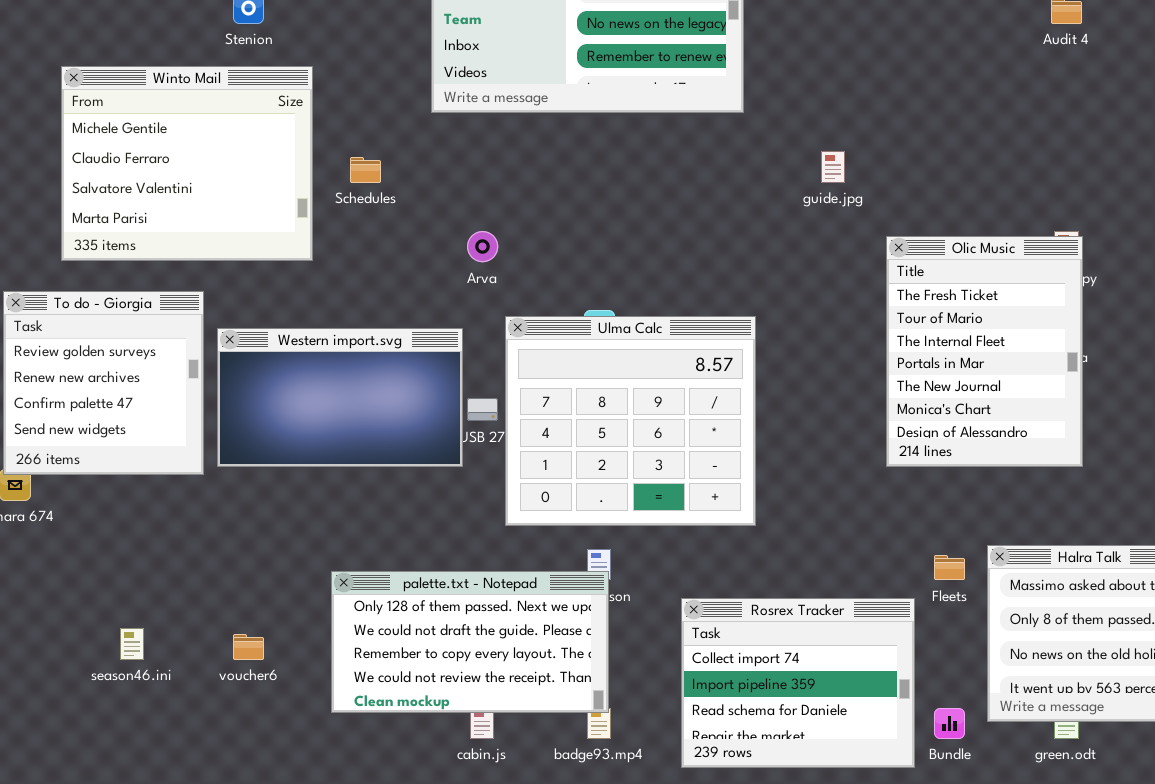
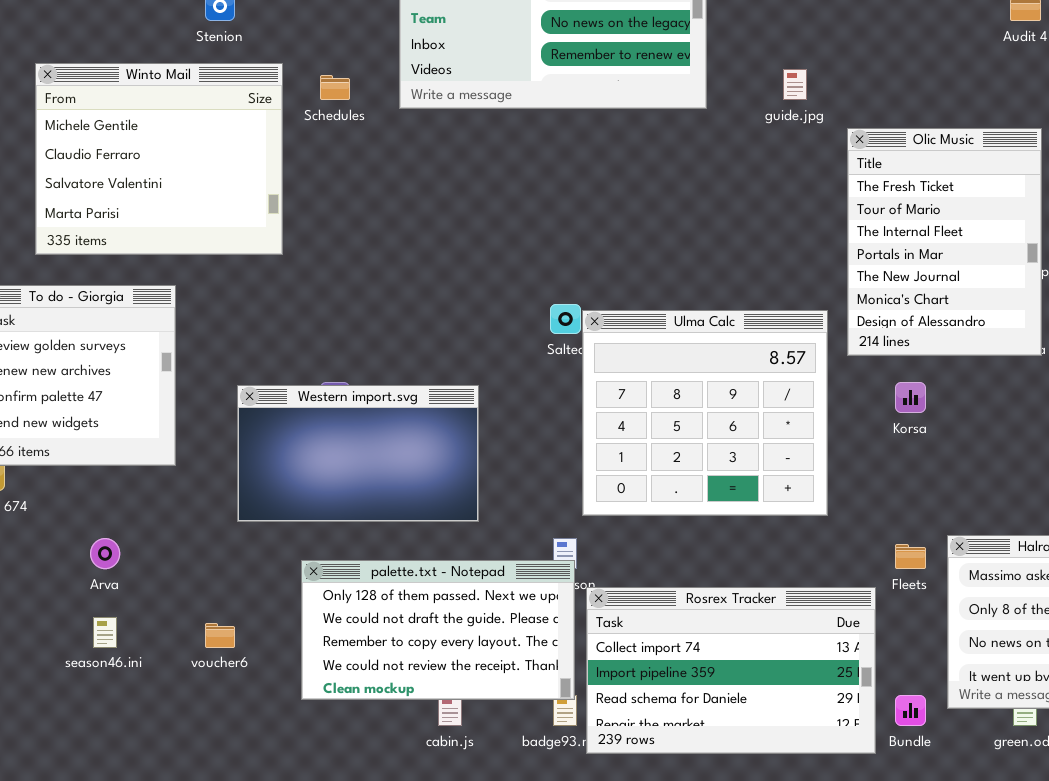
guide.jpg: [821,151,845,183] -> [783,69,807,100], moved
Schedules: [350,157,381,183] -> [320,75,350,100], moved
Arva: [467,231,498,262] -> [90,538,120,569], moved
Olic Music: [886,236,1083,467] -> [847,128,1042,356], moved
Ulma Calc: [505,316,756,526] -> [582,310,828,516], moved
Western import.svg: [217,328,463,467] -> [237,385,479,522], moved
Rosrex Tracker: [681,598,915,768] -> [586,587,876,754], resized

